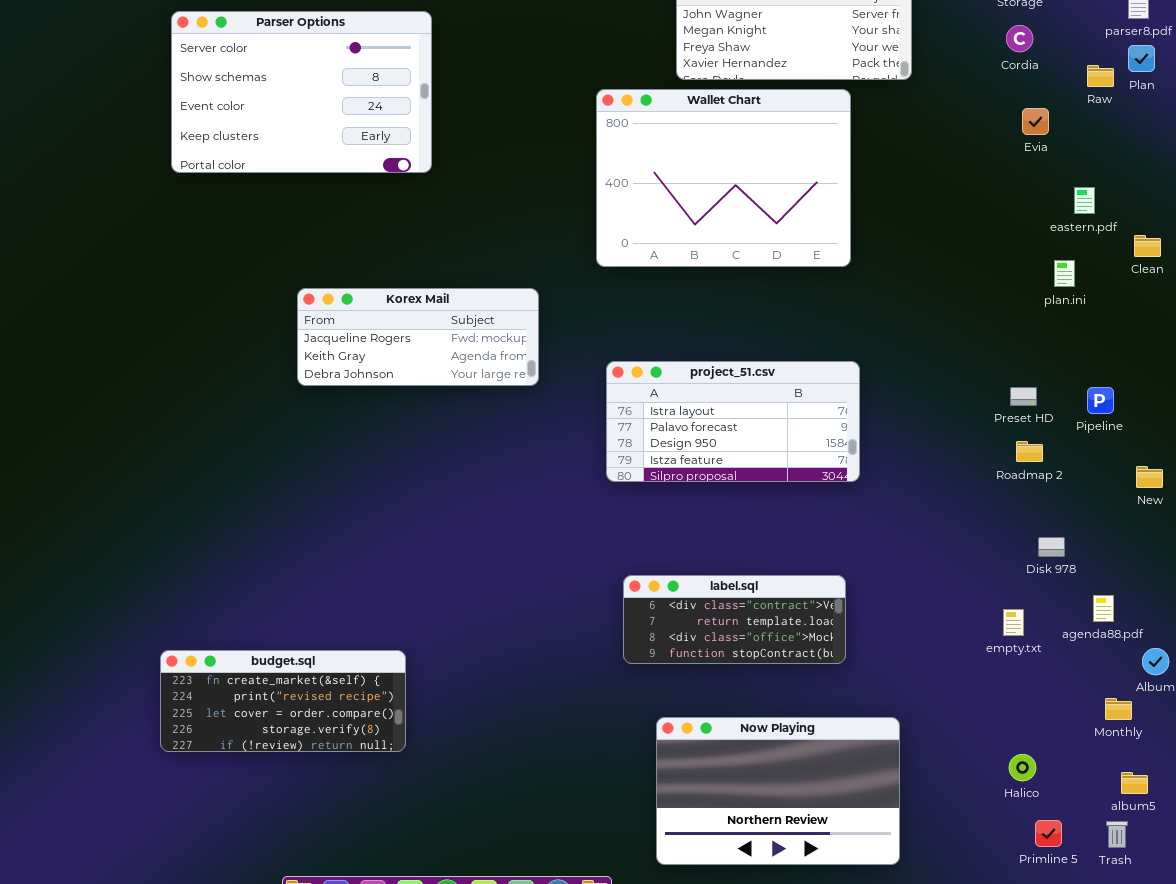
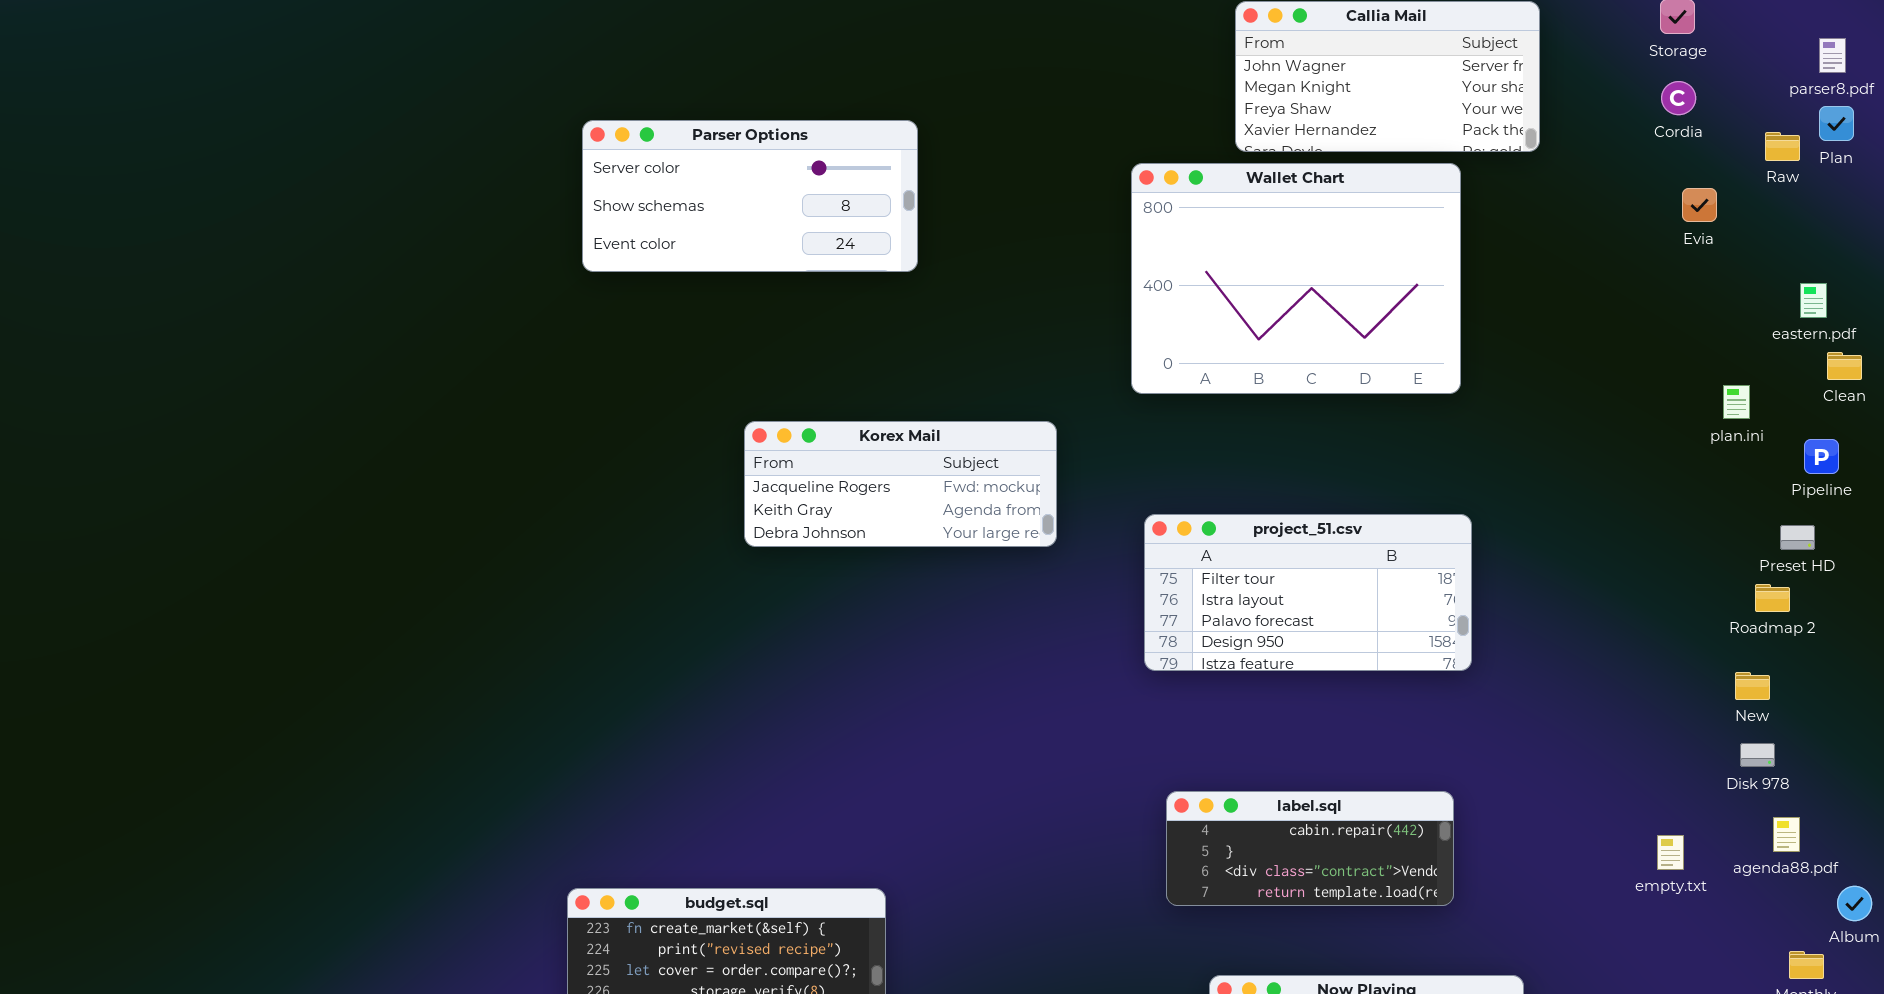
Parser Options: [171,11,432,173] -> [582,120,918,272], resized
eastern.pdf: [1074,187,1095,214] -> [1800,283,1827,318], moved
project_51.csv: [606,361,860,482] -> [1144,514,1472,671], scrolled up 1 row
Preset HD: [1010,387,1037,406] -> [1780,525,1815,550], moved
Pipeline: [1087,387,1114,414] -> [1804,439,1839,474], moved
Roadmap 2: [1016,441,1043,462] -> [1755,584,1790,612], moved
New: [1136,466,1163,488] -> [1735,672,1770,700], moved
Disk 978: [1038,537,1065,557] -> [1740,743,1775,767], moved
label.sql: [623,575,846,664] -> [1166,791,1454,906], scrolled up 2 rows

